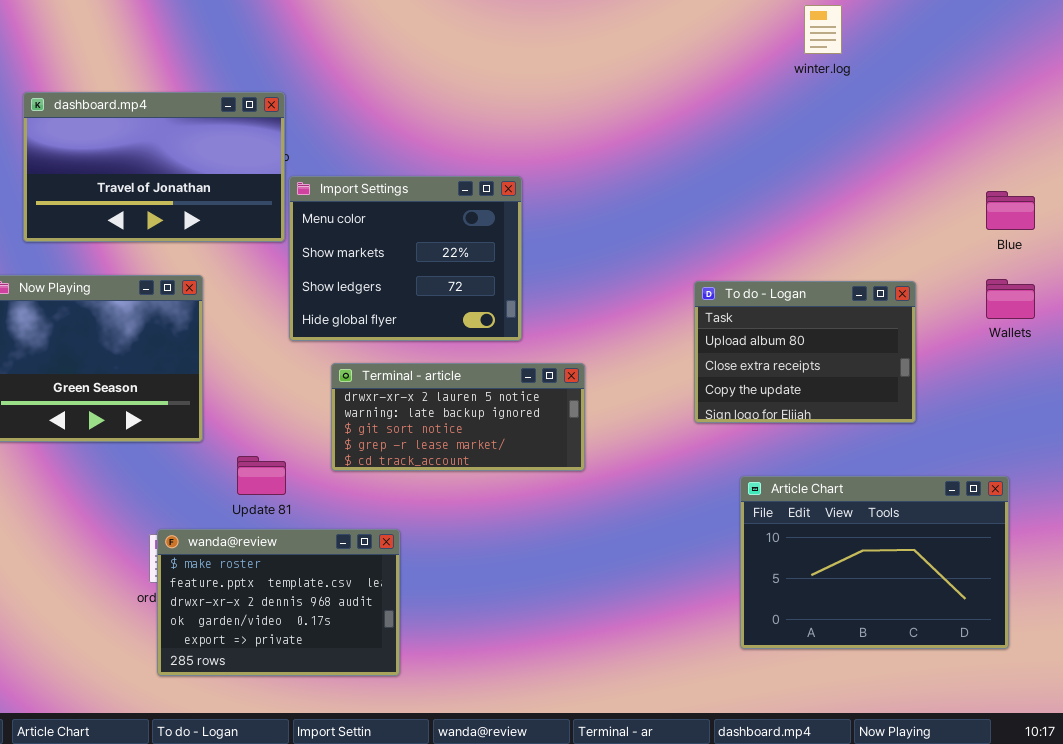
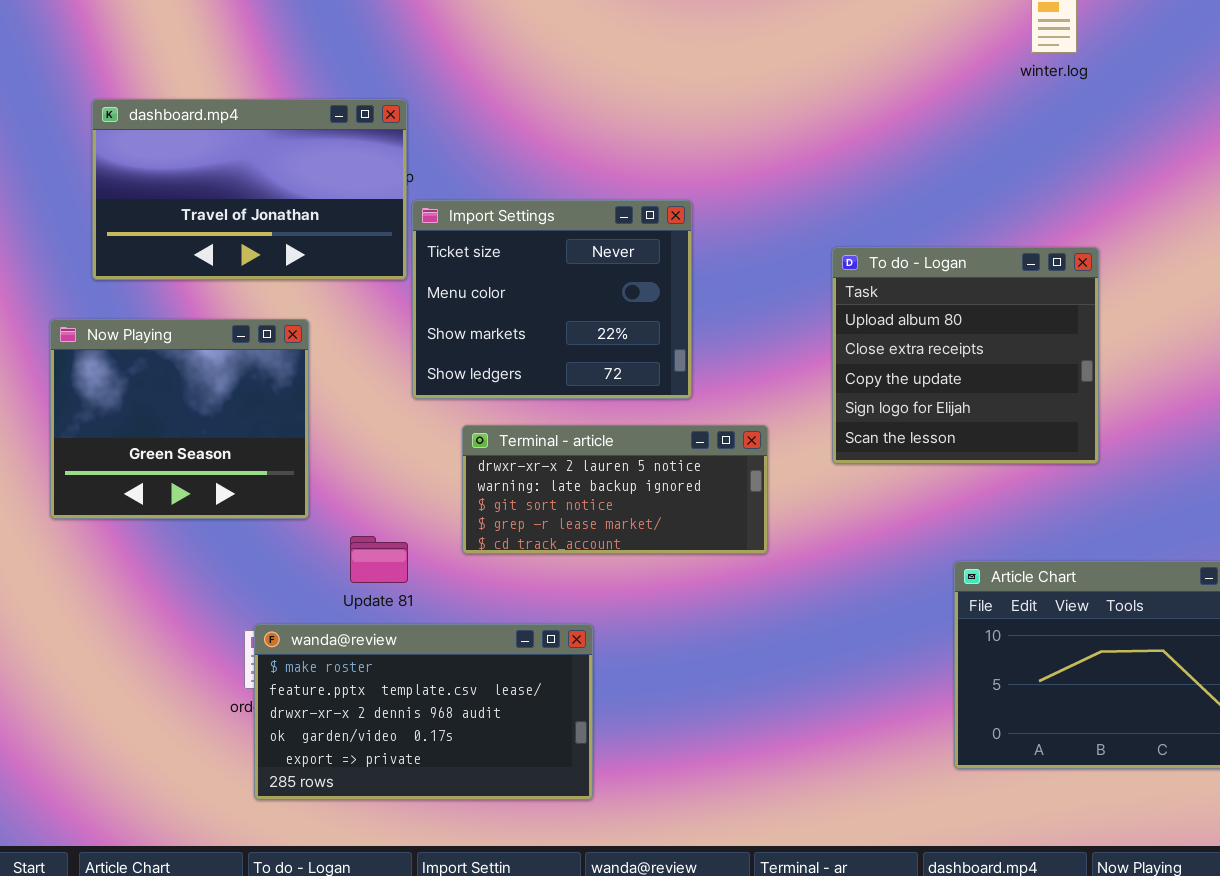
Import Settings: [289,176,522,341] -> [412,200,692,399], scrolled up 1 row
To do - Logan: [694,281,916,423] -> [832,247,1099,464], moved, resized
wanda@review: [157,529,400,676] -> [254,624,593,800], resized

